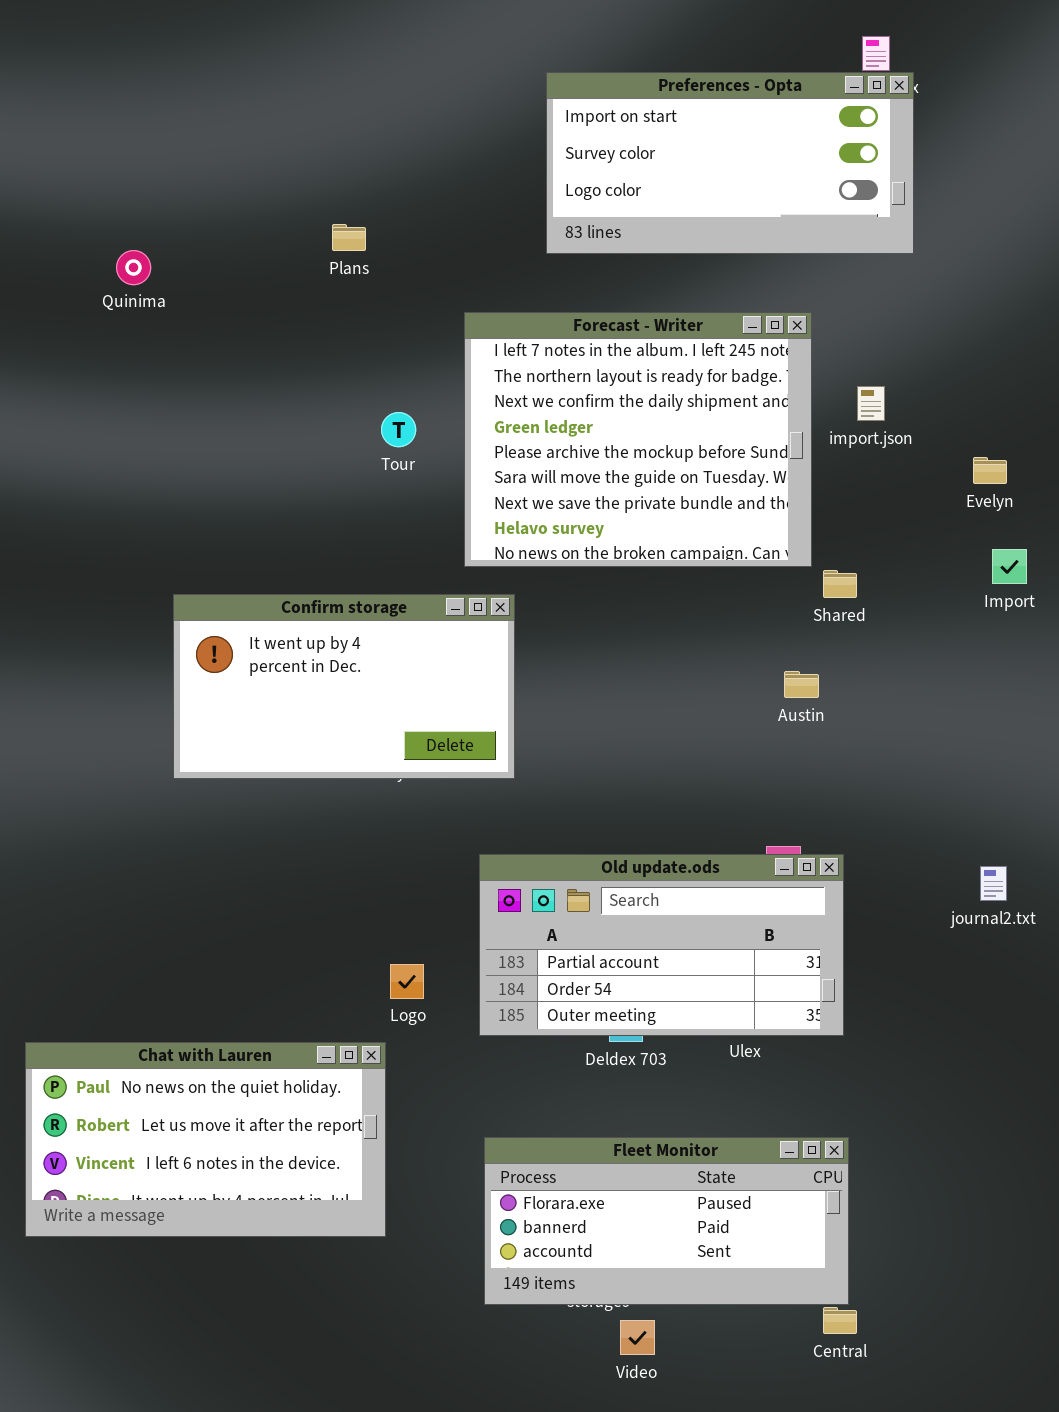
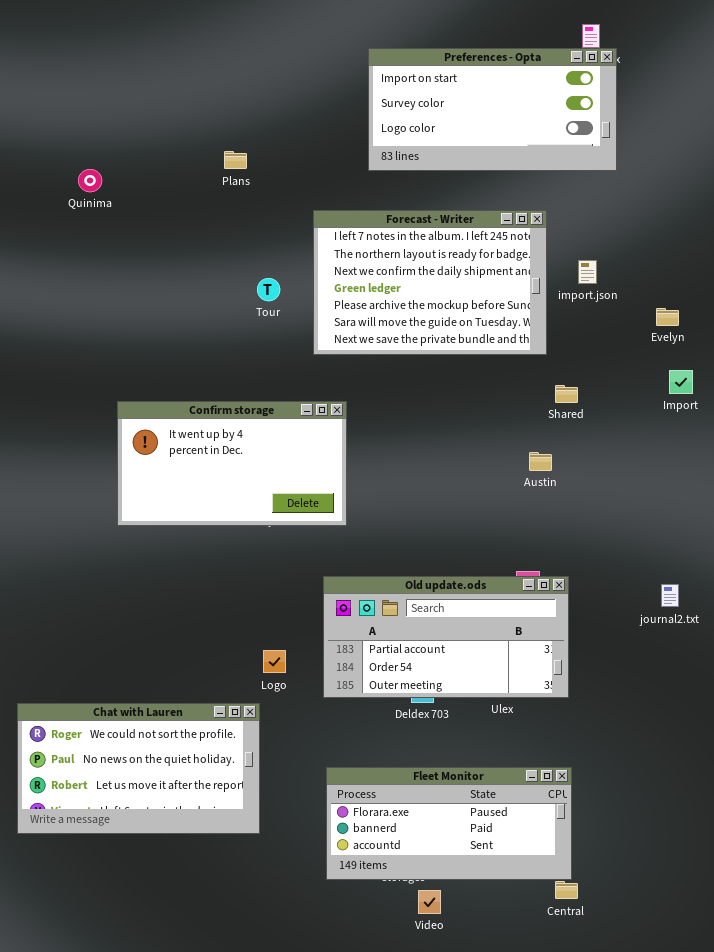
Forecast - Writer: [464,312,812,567] -> [313,210,547,355], resized
Chat with Lauren: [25,1042,386,1237] -> [17,703,260,834], scrolled up 1 row

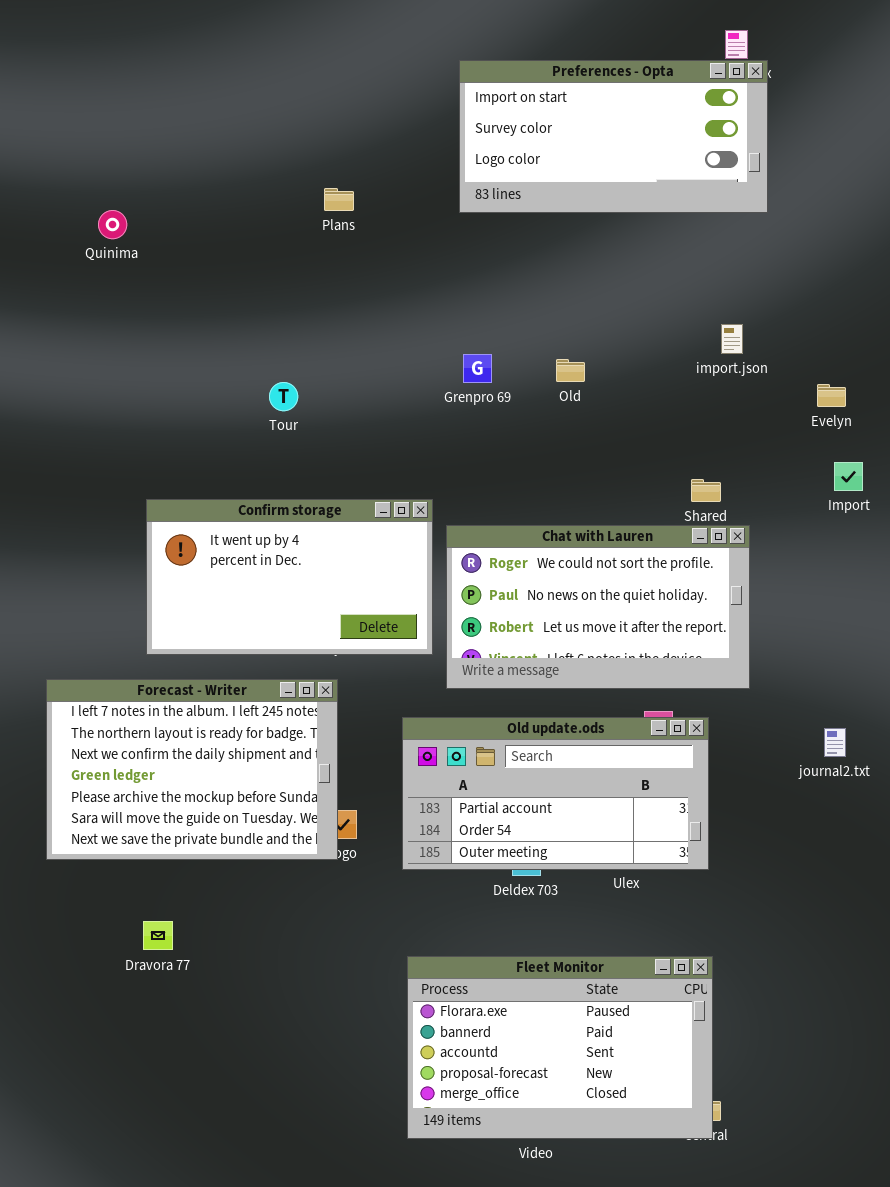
Plans: [224,151,247,169] -> [324,188,354,211], moved
Forecast - Writer: [313,210,547,355] -> [46,679,338,860], moved
Tour: [257,278,280,301] -> [269,382,298,411], moved
Chat with Lauren: [17,703,260,834] -> [446,525,750,689], moved
Fleet Monitor: [326,767,572,880] -> [407,956,713,1139], resized

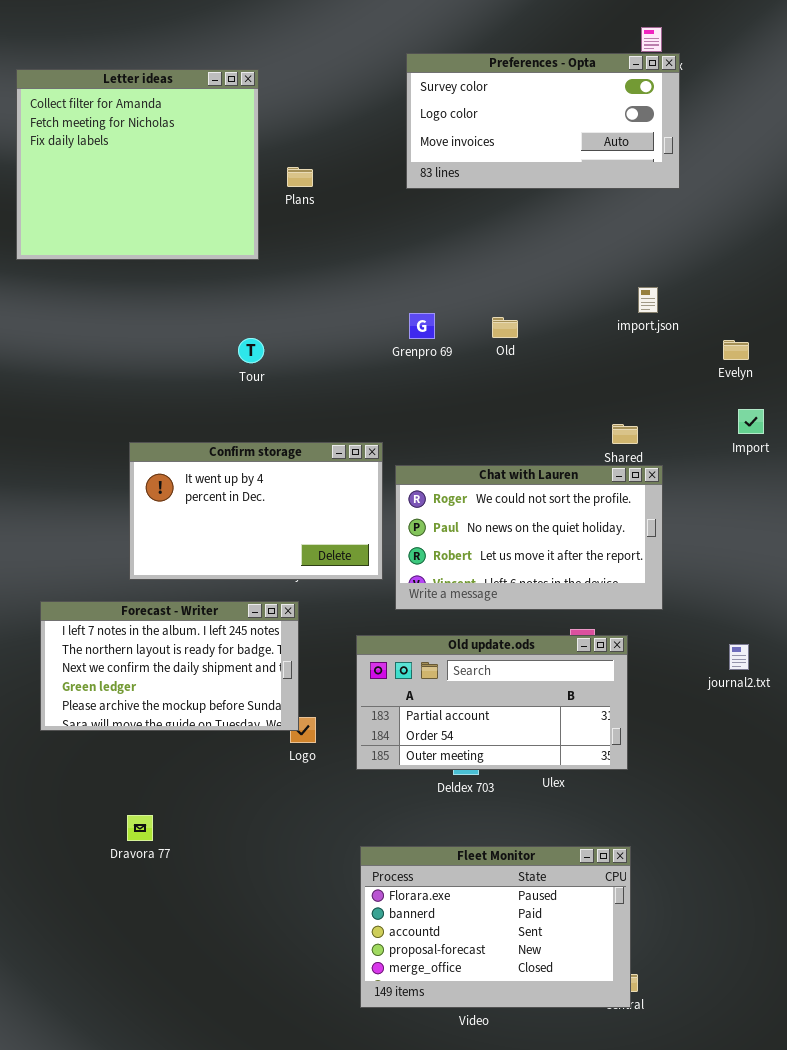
Preferences - Opta: [459,60,768,213] -> [406,53,680,189], scrolled down 1 row
Letter ideas: none -> [16,69,259,260], opened
Forecast - Writer: [46,679,338,860] -> [40,601,299,731], resized

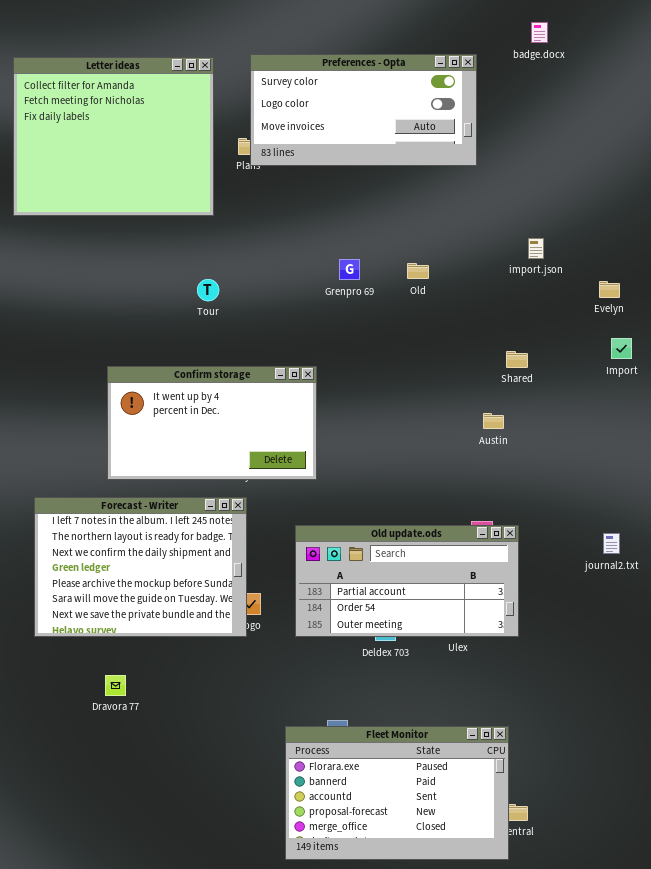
Preferences - Opta: [406,53,680,189] -> [250,54,477,166], moved
Chat with Lauren: [395,465,663,610] -> none, closed
Forecast - Writer: [40,601,299,731] -> [34,497,247,637], resized
Fleet Monitor: [360,846,631,1008] -> [285,726,509,860], moved

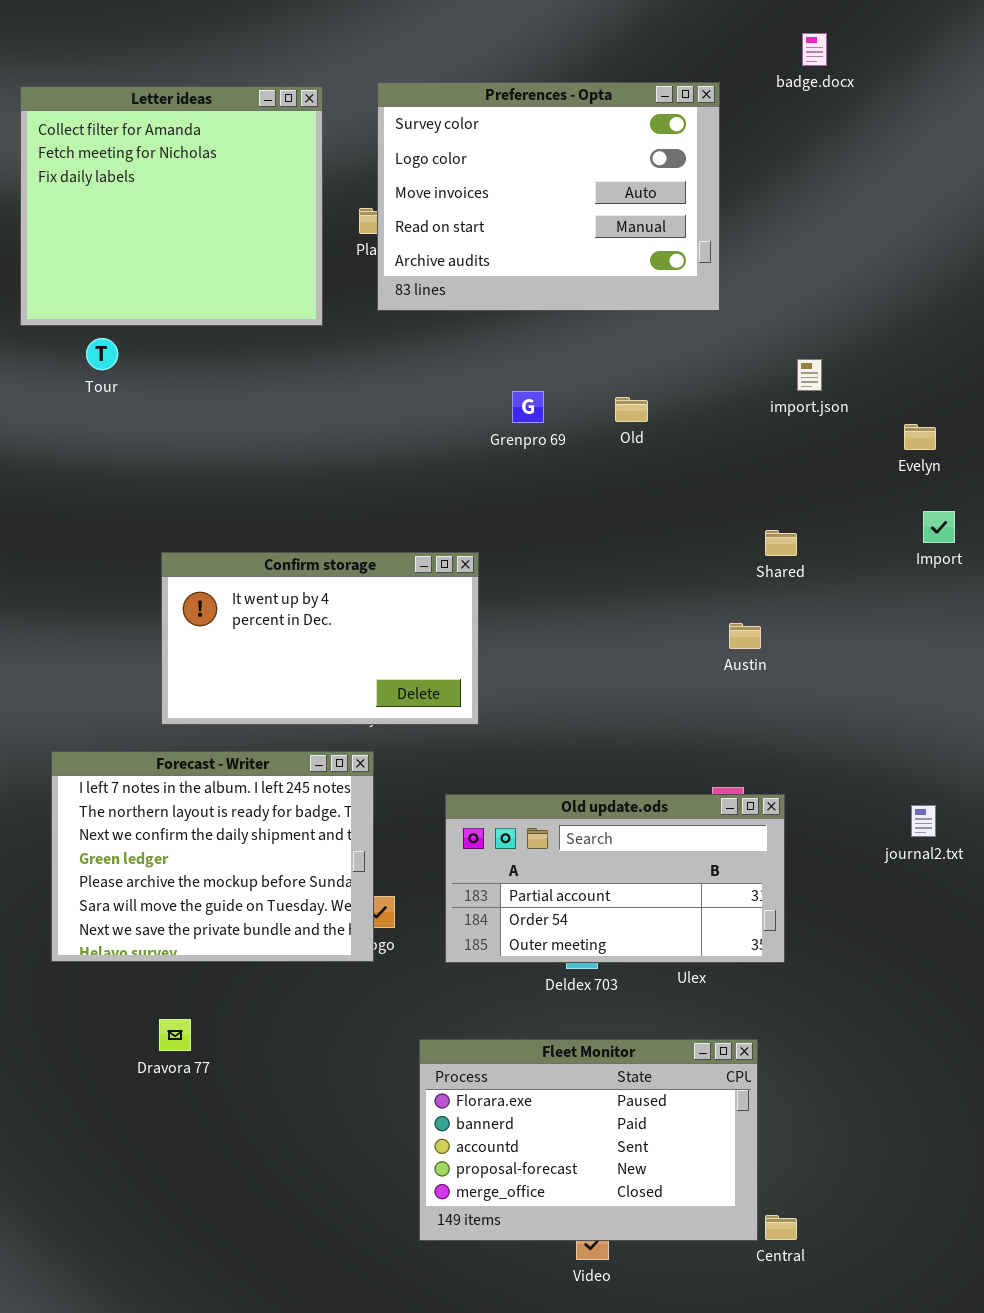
Preferences - Opta: [250,54,477,166] -> [377,82,720,311], resized
Tour: [197,279,219,301] -> [86,338,118,370], moved
Fleet Monitor: [285,726,509,860] -> [419,1039,758,1241], moved

